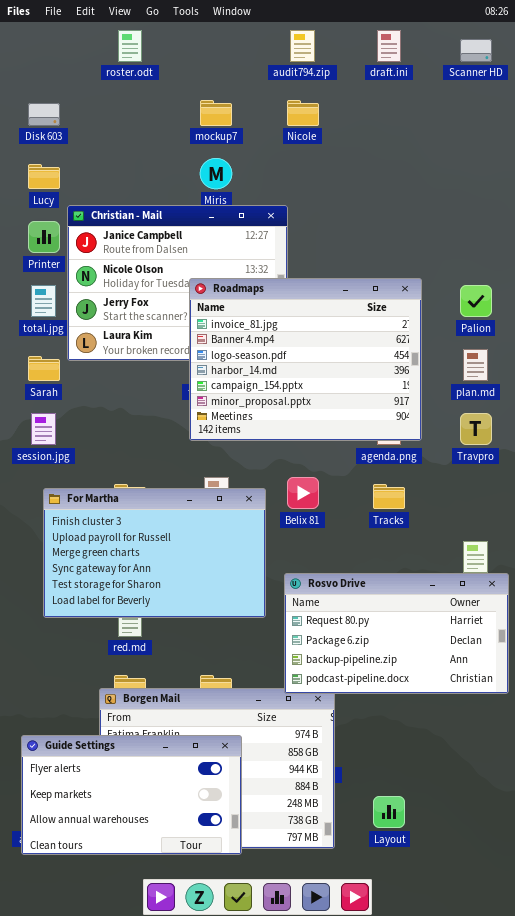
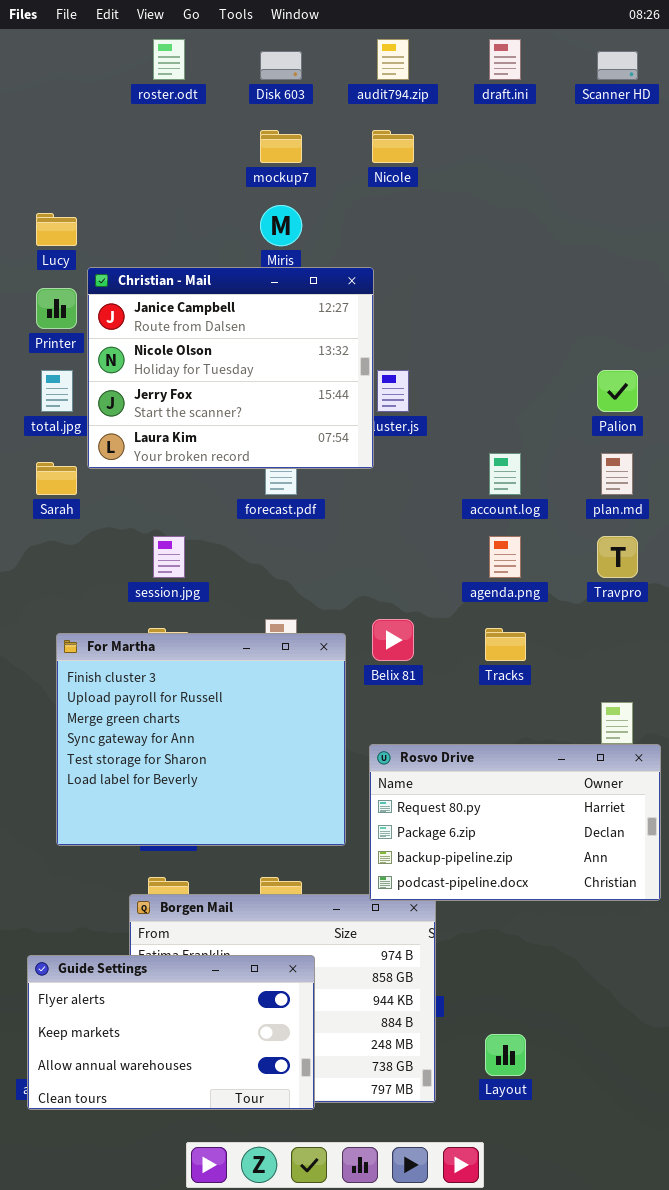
Disk 603: [28,103,60,126] -> [260,51,302,80], moved
Roadmaps: [189,278,422,441] -> none, closed
session.jpg: [31,413,56,445] -> [153,536,185,578], moved
For Martha: [43,488,266,618] -> [56,633,346,846], resized

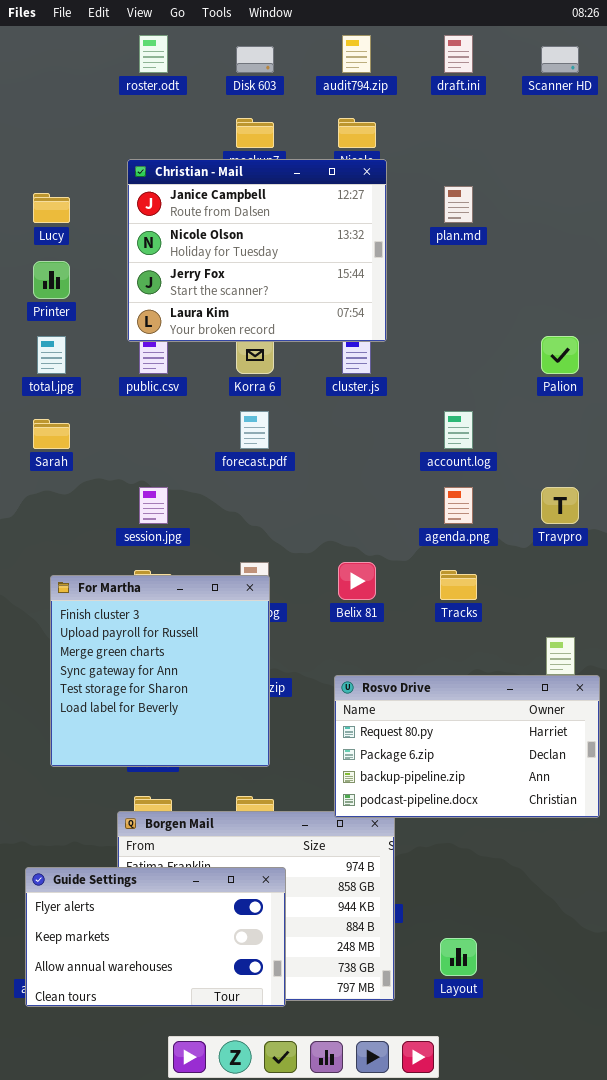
Christian - Mail: [87,267,374,469] -> [127,159,387,342], moved
plan.md: [601,453,633,495] -> [444,186,473,223], moved
For Martha: [56,633,346,846] -> [50,575,270,767], resized

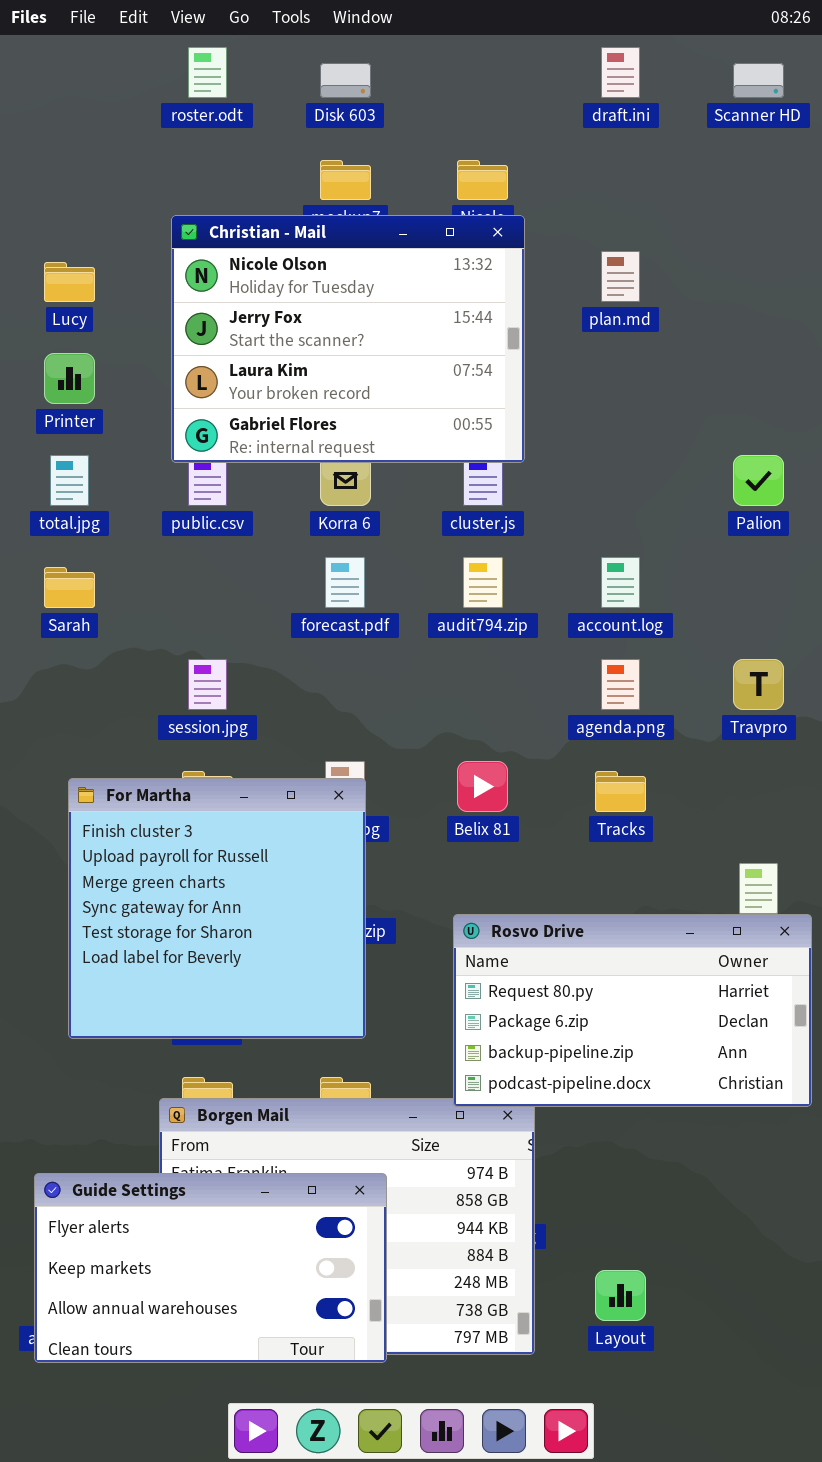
audit794.zip: [342,35,371,73] -> [463,557,503,608], moved
Christian - Mail: [127,159,387,342] -> [171,215,525,463], scrolled down 1 row

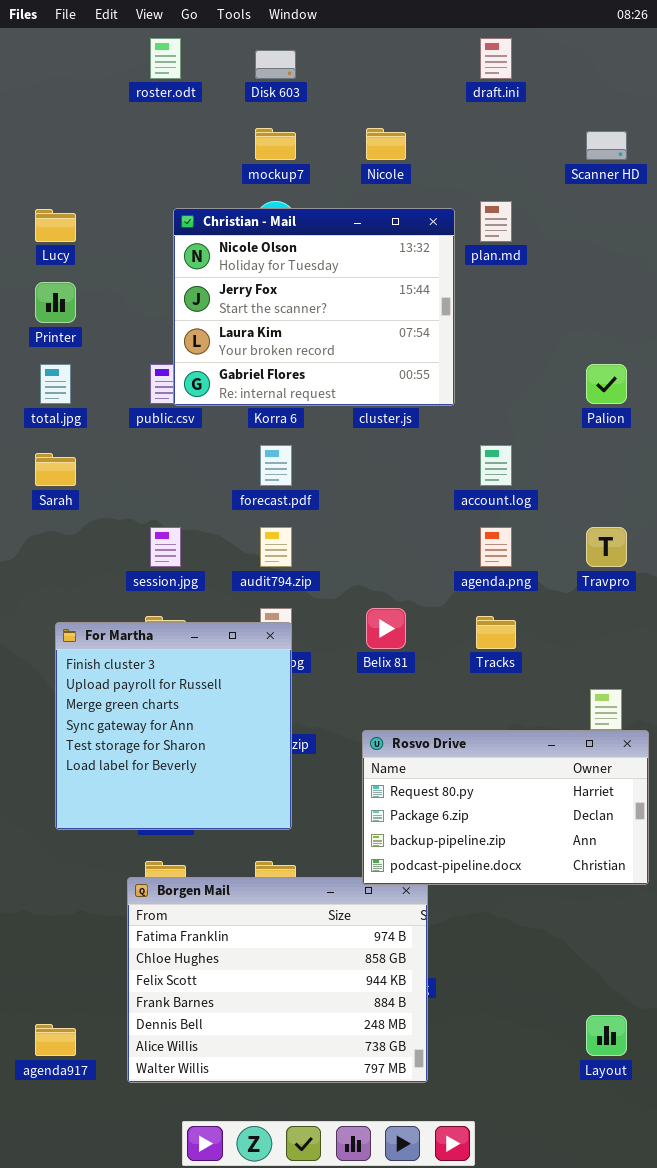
Scanner HD: [733,63,784,98] -> [586,131,627,160], moved
Christian - Mail: [171,215,525,463] -> [173,208,455,406], moved
audit794.zip: [463,557,503,608] -> [260,527,292,567], moved
Guide Settings: [34,1173,387,1363] -> none, closed
Layout: [595,1270,646,1321] -> [586,1015,627,1056], moved

